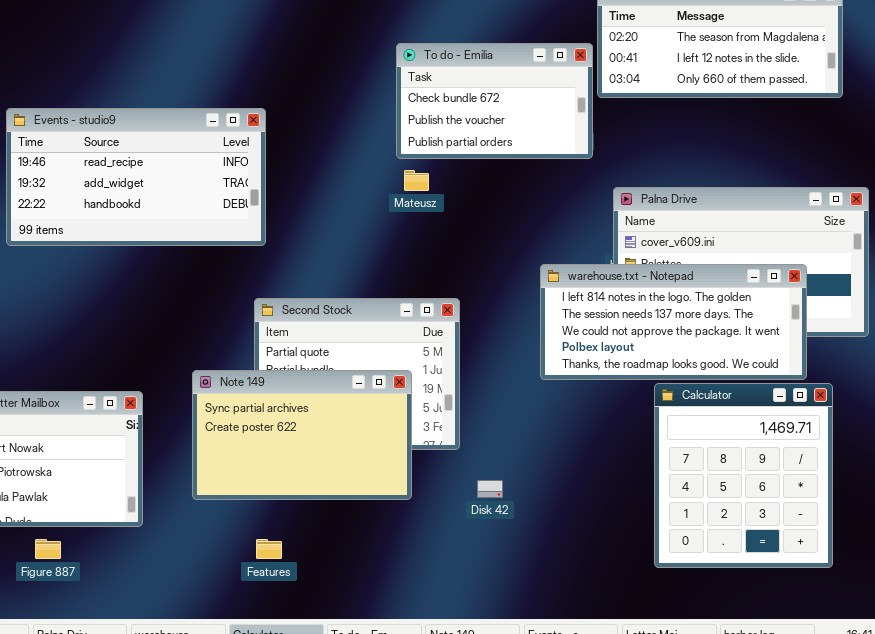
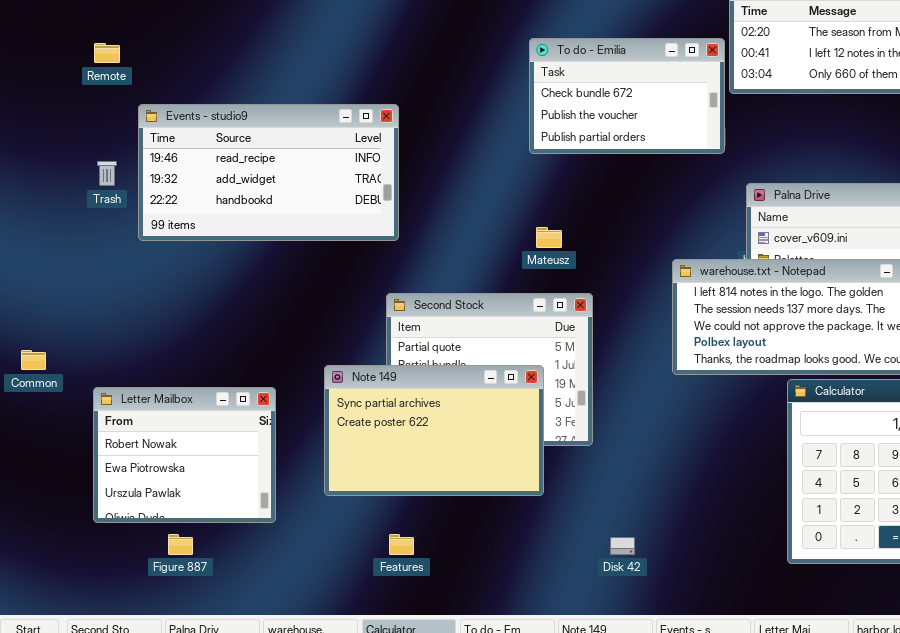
Mateusz: [404,170,429,191] -> [536,227,562,248], moved
Disk 42: [477,480,503,498] -> [610,537,635,555], moved

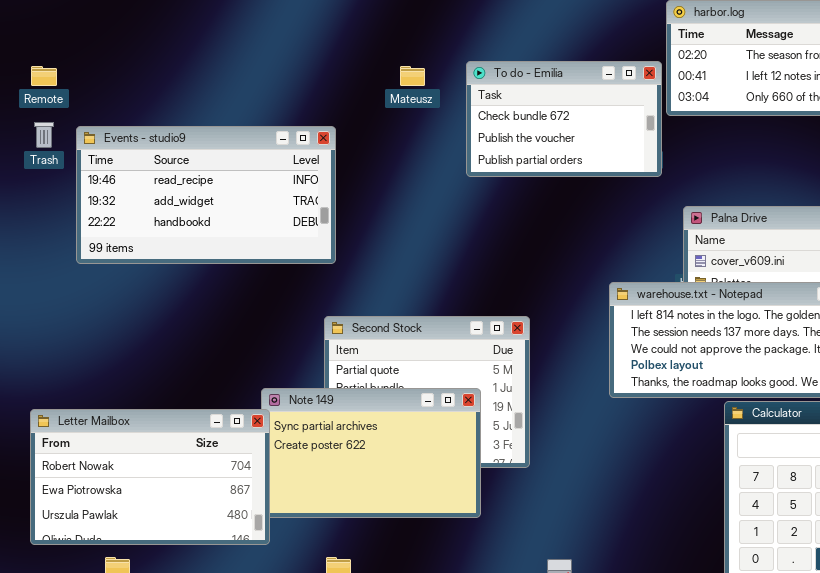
Trash: [97,161,117,186] -> [34,122,54,148], moved
Mateusz: [536,227,562,248] -> [400,66,425,86], moved
Letter Mailbox: [93,387,276,523] -> [30,409,270,545], resized

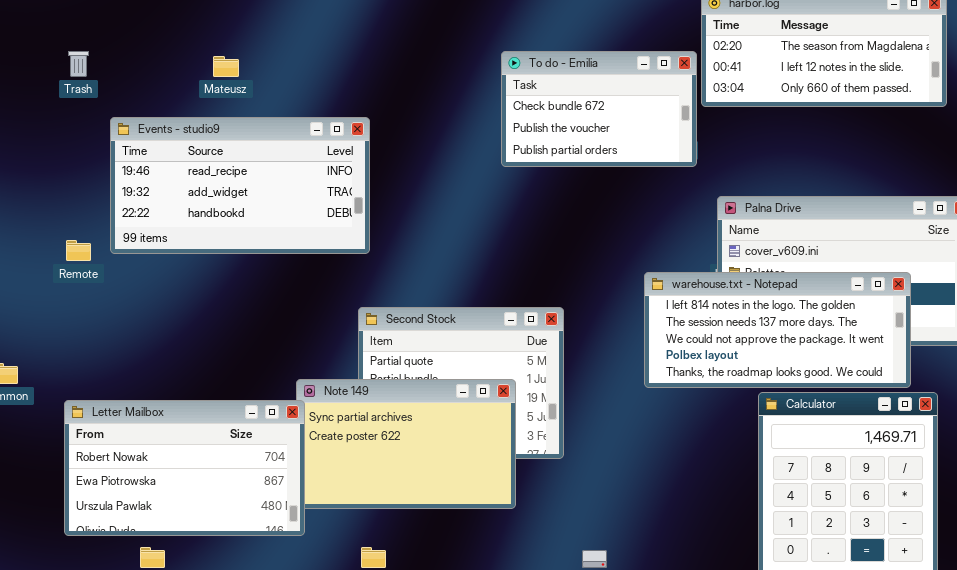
Remote: [31,66,57,86] -> [66,240,91,261], moved
Mateusz: [400,66,425,86] -> [213,56,239,77], moved
Trash: [34,122,54,148] -> [68,51,89,77], moved

